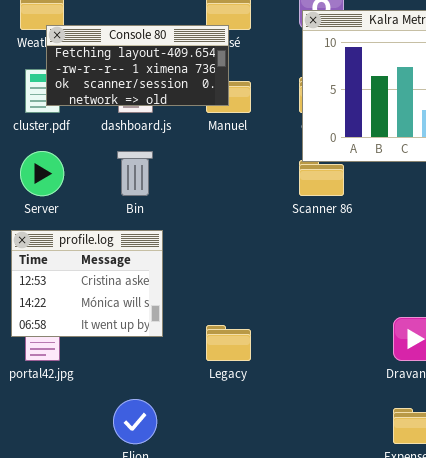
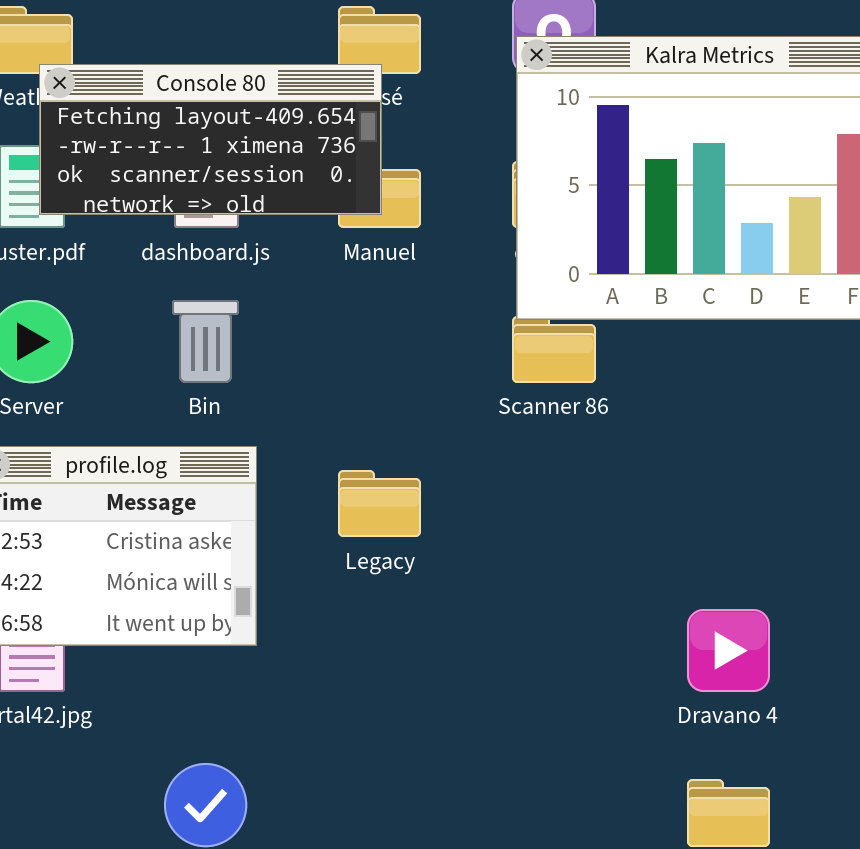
Legacy: [206,325,251,361] -> [338,470,421,537], moved

